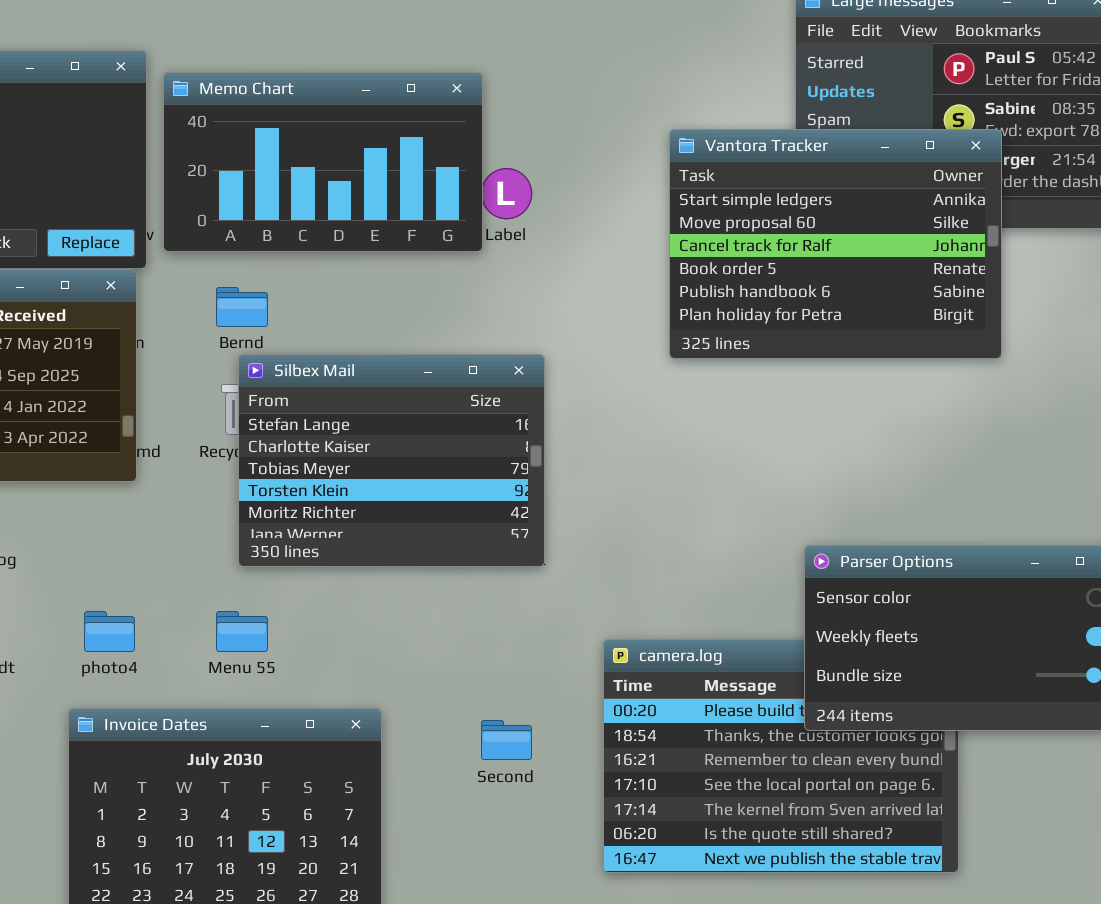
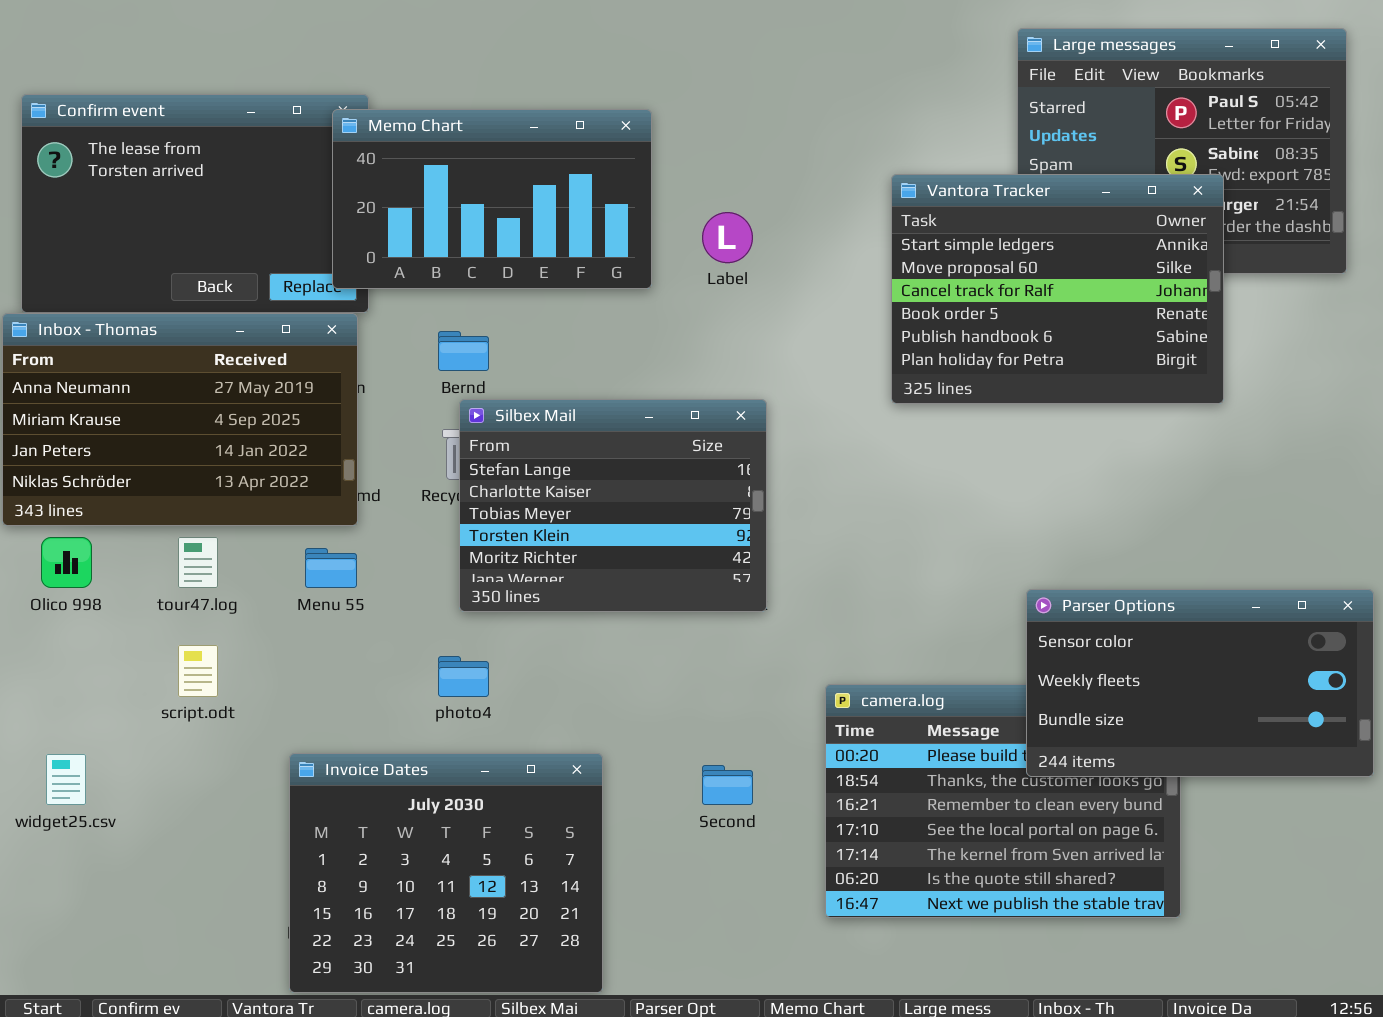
Memo Chart: [163,72,483,252] -> [332,109,652,289], moved
photo4: [84,611,135,652] -> [438,656,489,697], moved
Menu 55: [216,611,268,652] -> [305,548,357,588], moved

